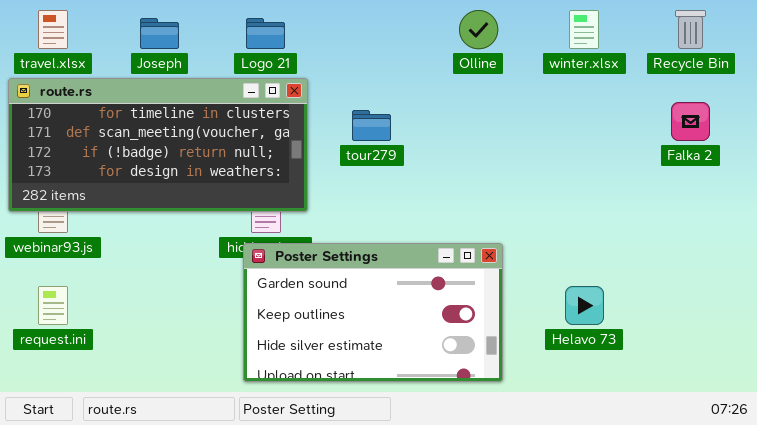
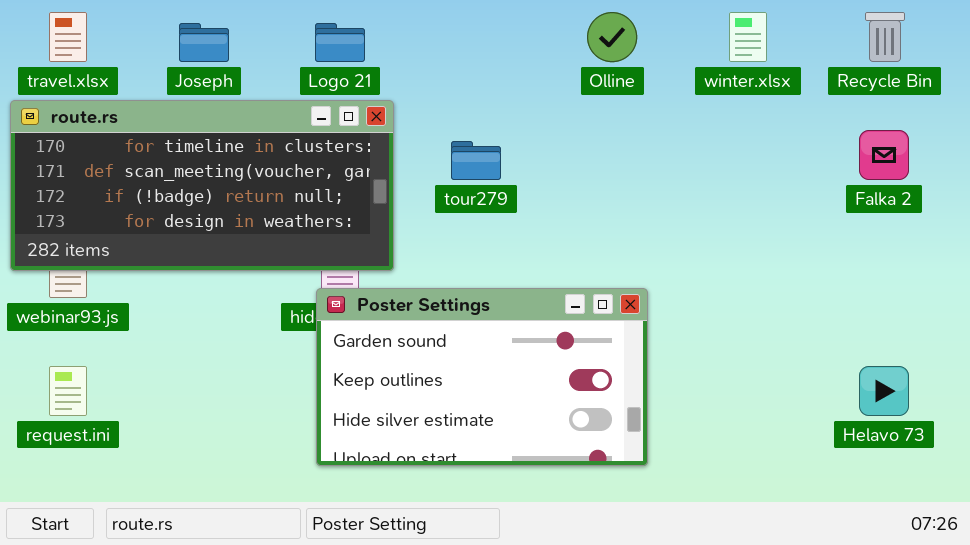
Poster Settings: [243,243,503,382] -> [316,288,648,466], moved
Helavo 73: [565,286,604,325] -> [859,366,909,416], moved

